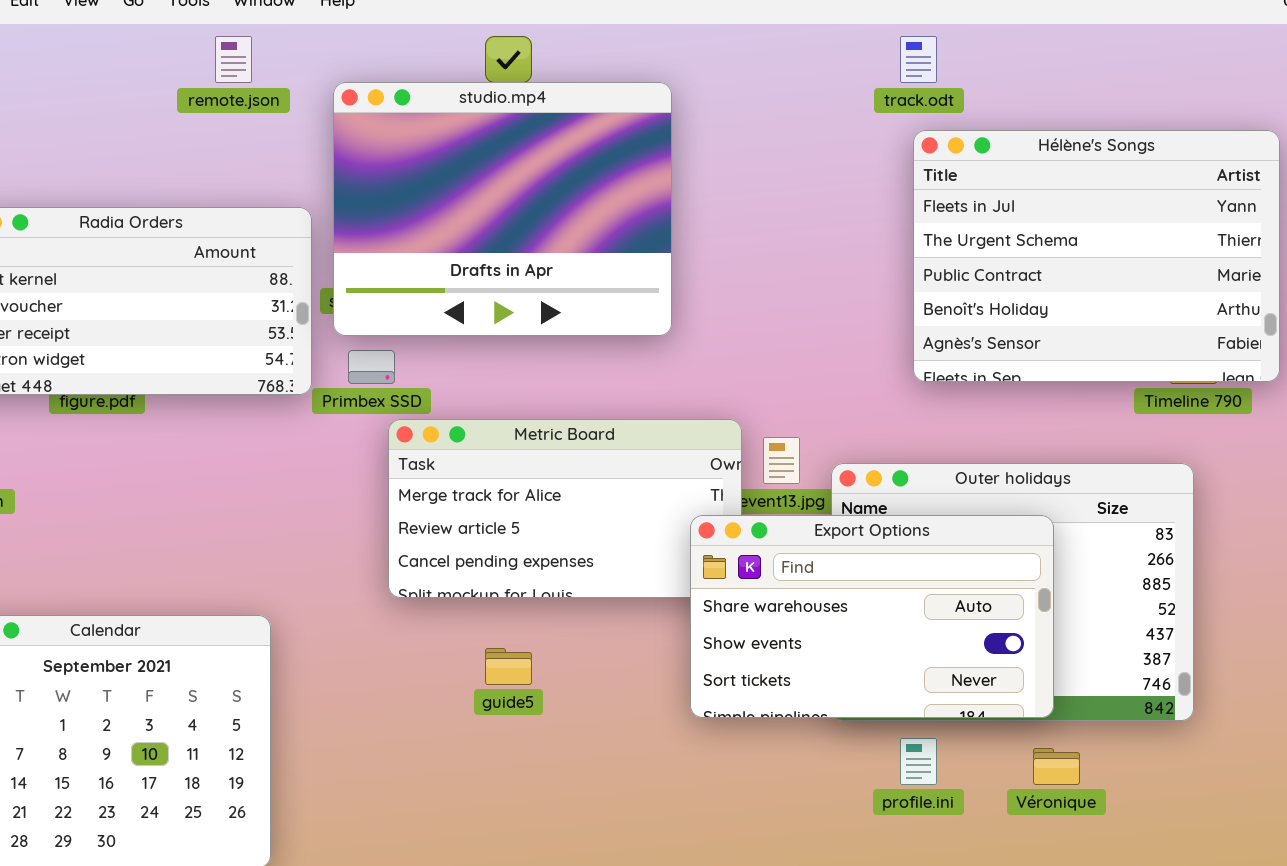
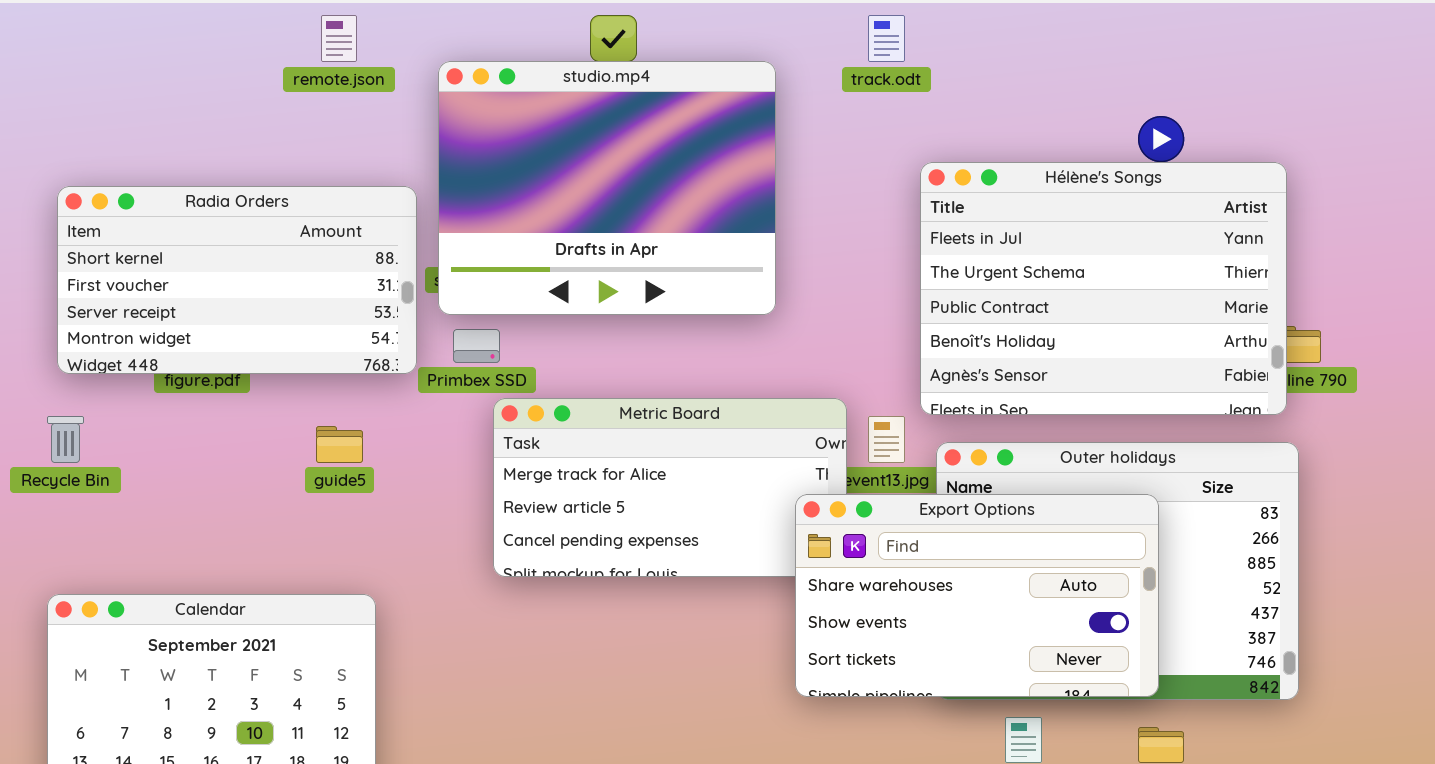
track.odt: [900,36,937,83] -> [868,15,905,62], moved
Hélène's Songs: [913,130,1280,382] -> [920,162,1287,415], moved
guide5: [485,648,532,685] -> [316,426,363,463], moved

